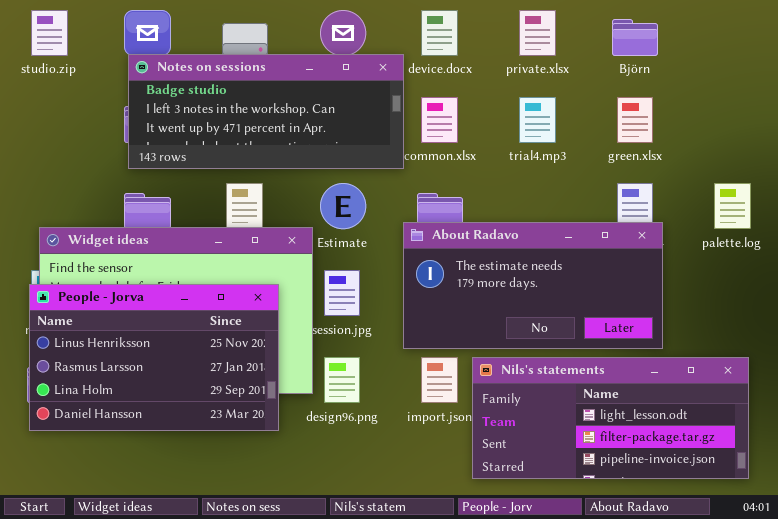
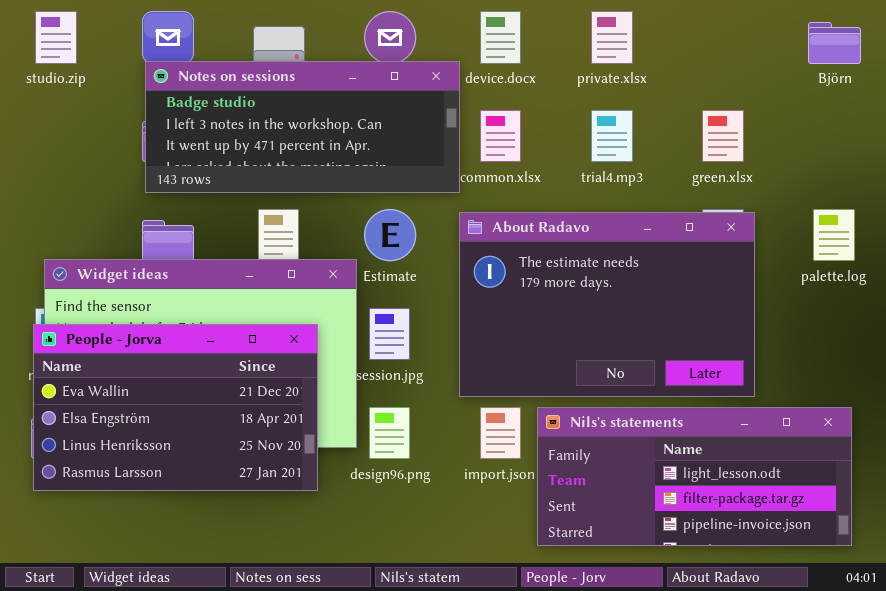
Björn: [612,19,658,56] -> [808,22,861,64], moved
About Radavo: [403,222,663,349] -> [459,212,755,397], resized
People - Jorva: [29,284,279,431] -> [33,324,318,491], scrolled up 2 rows

